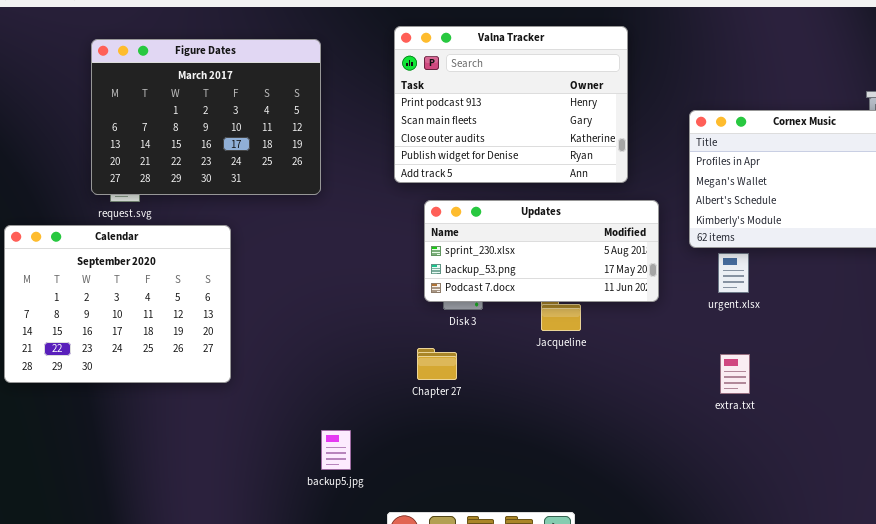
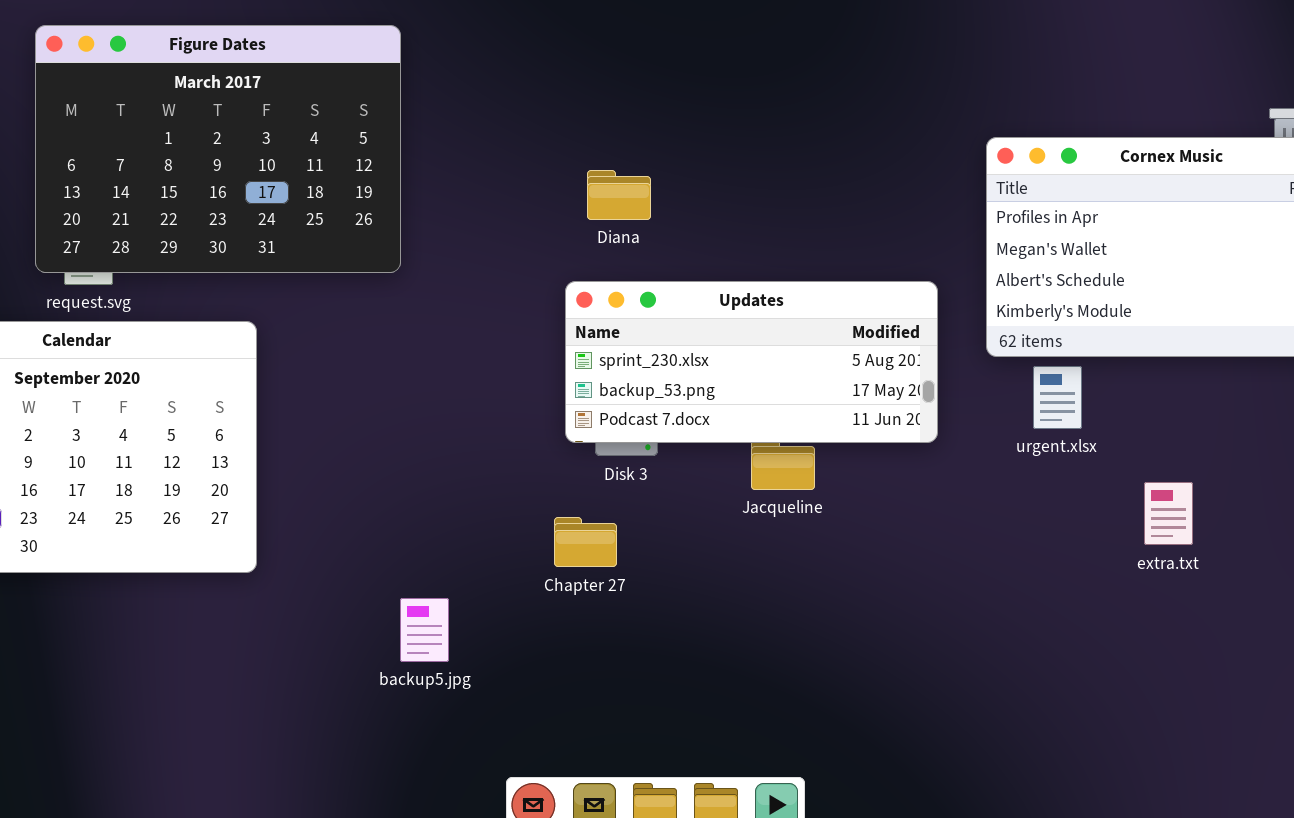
Valna Tracker: [394,26,628,183] -> none, closed
extra.txt: [720,354,750,394] -> [1144,482,1193,545], moved
backup5.jpg: [321,430,351,470] -> [400,598,449,662], moved

